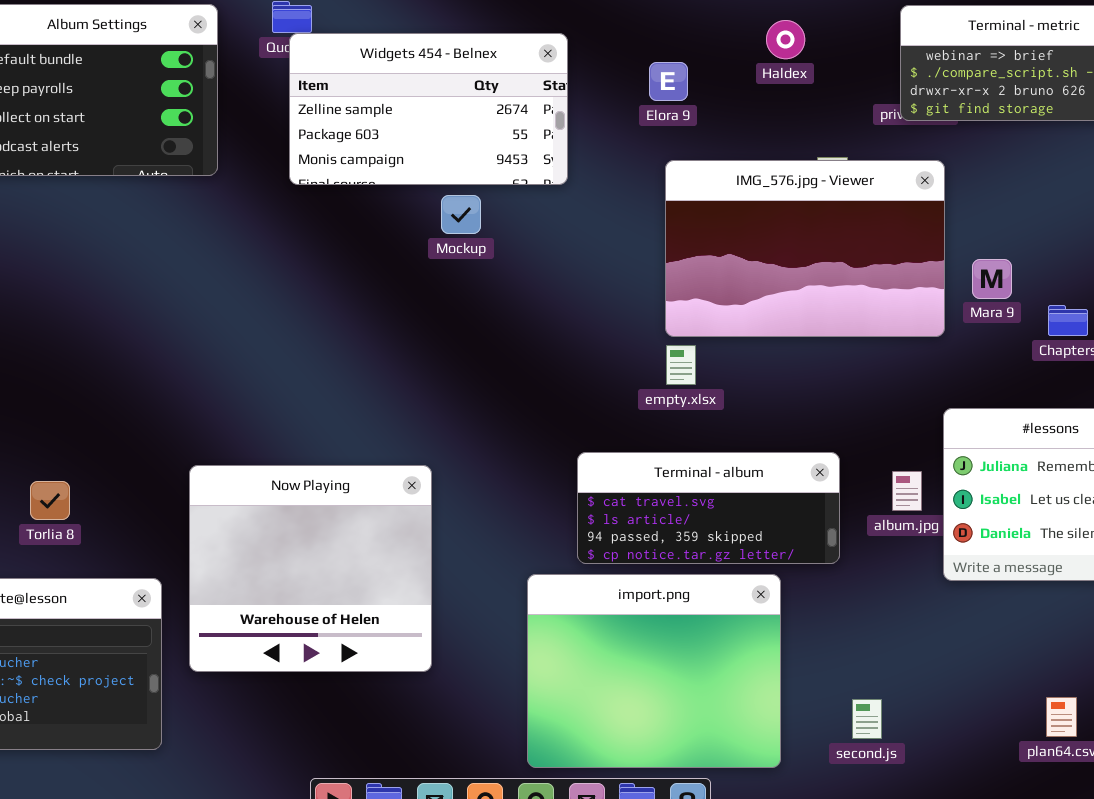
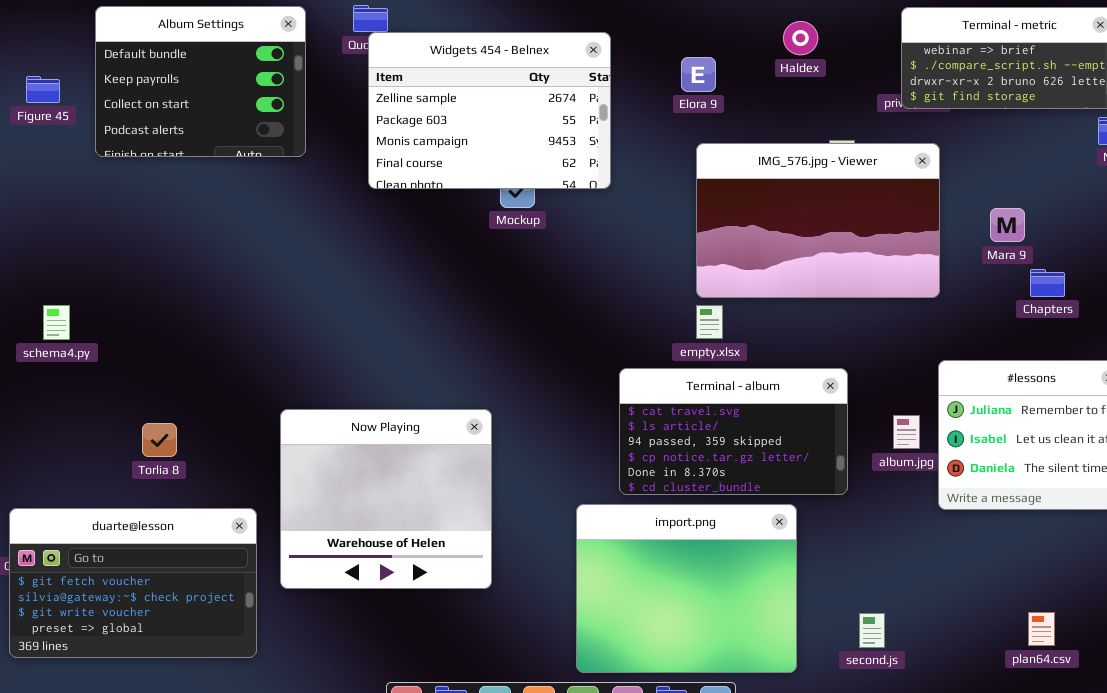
Widgets 454 - Belnex: [289,33,568,185] -> [368,32,611,189], resized
Mara 9: [972,259,1012,299] -> [990,208,1025,242], moved
Terminal - album: [577,452,840,564] -> [619,368,848,495], resized

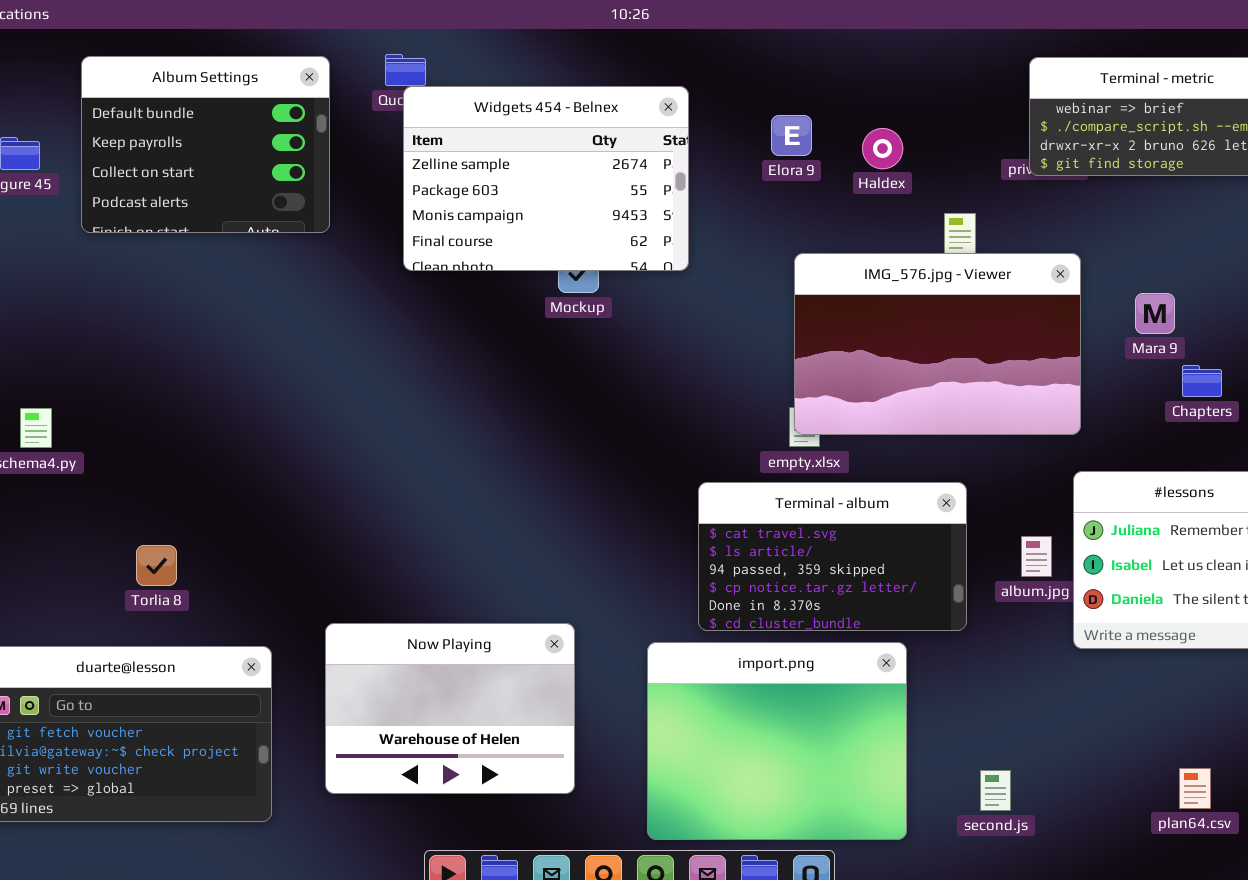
Haldex: [783,21,818,55] -> [862,128,903,169], moved
IMG_576.jpg - Viewer: [696,143,940,298] -> [794,253,1081,435], moved
Now Playing: [280,409,492,589] -> [325,623,575,794], moved, resized

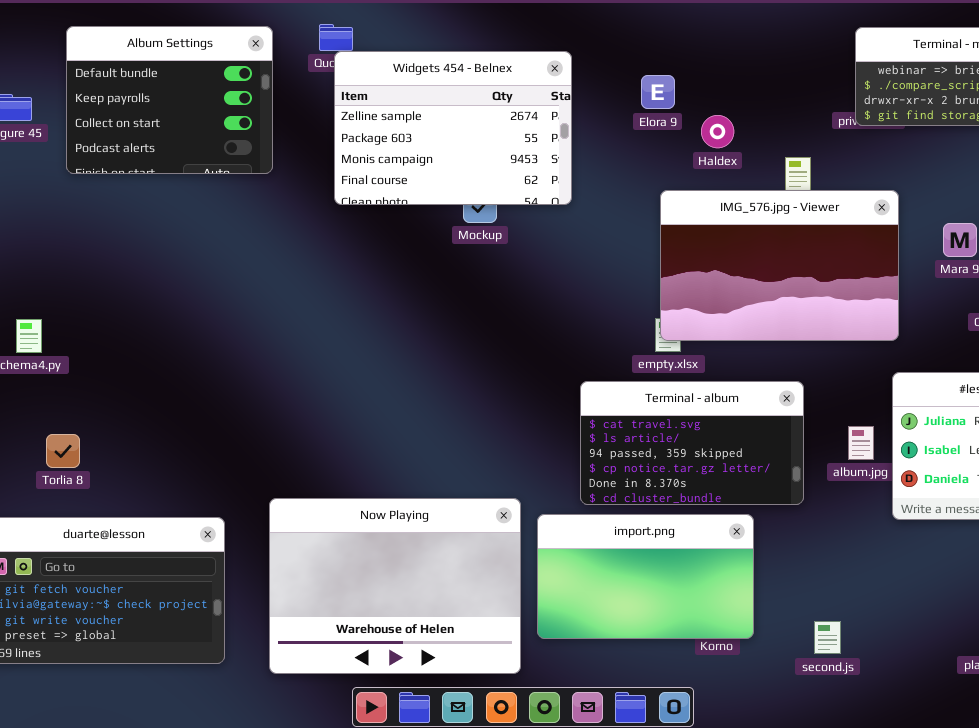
Haldex: [862,128,903,169] -> [701,115,734,148], moved
Torlia 8: [136,545,177,586] -> [46,434,80,468], moved
Now Playing: [325,623,575,794] -> [269,498,521,674], resized
import.png: [647,642,907,840] -> [537,514,754,639], resized

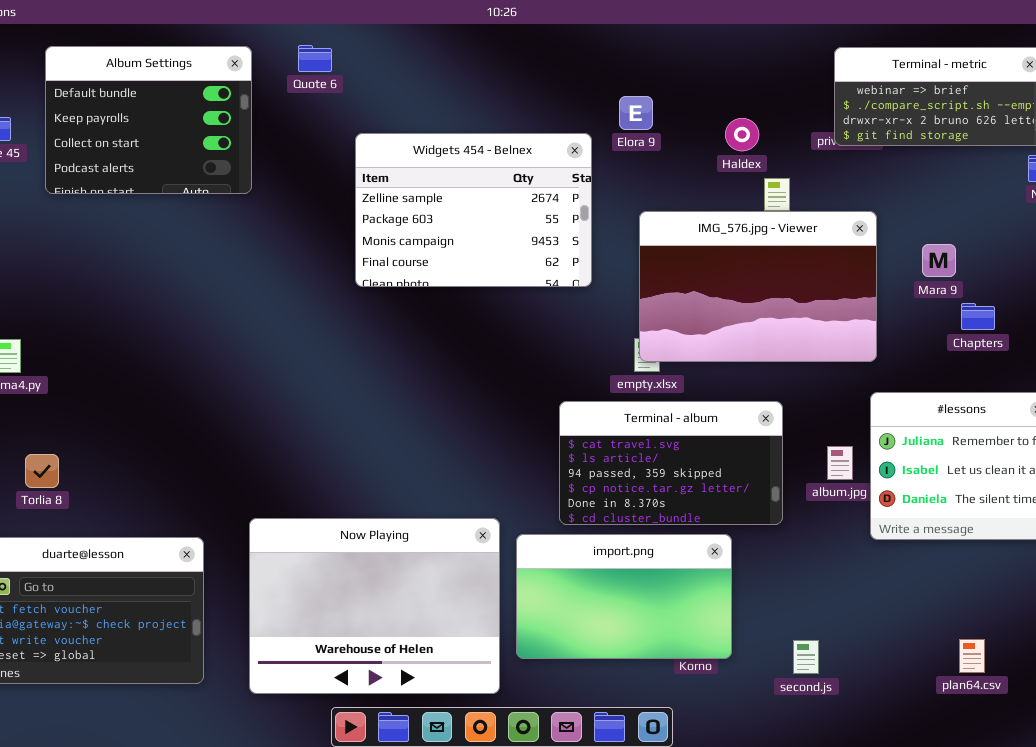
Widgets 454 - Belnex: [334,51,572,205] -> [355,133,592,287], moved
Haldex: [701,115,734,148] -> [725,118,759,151], moved

